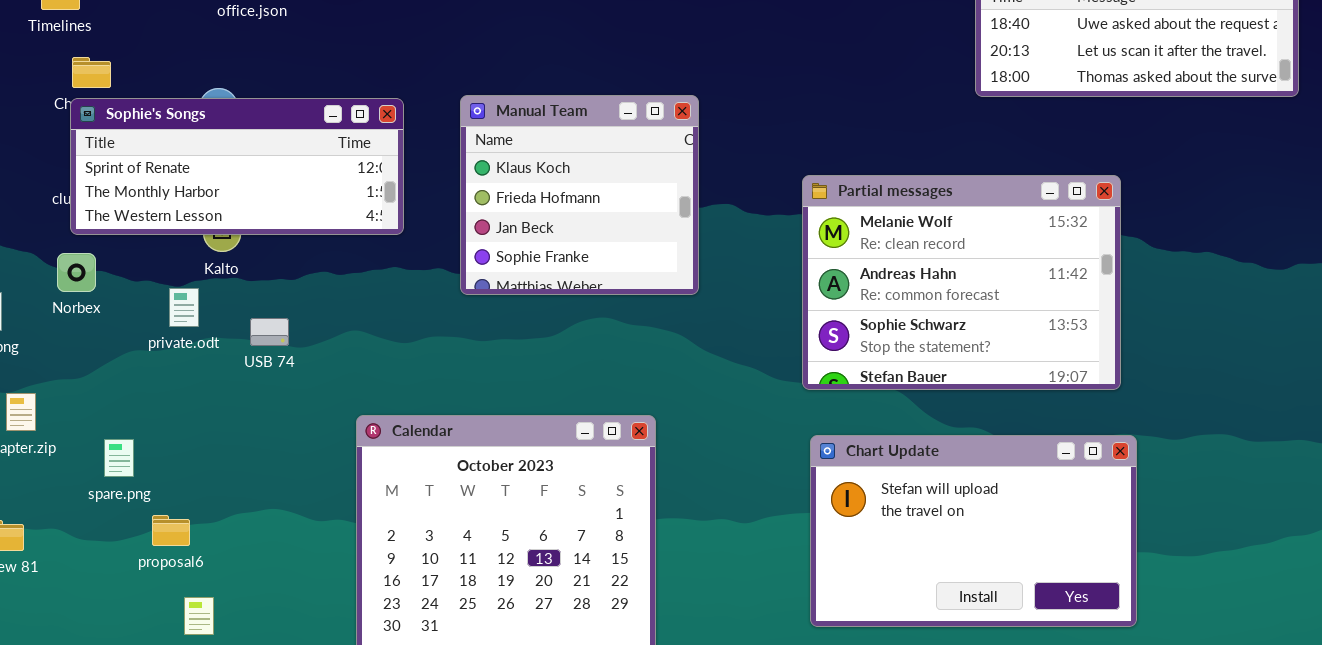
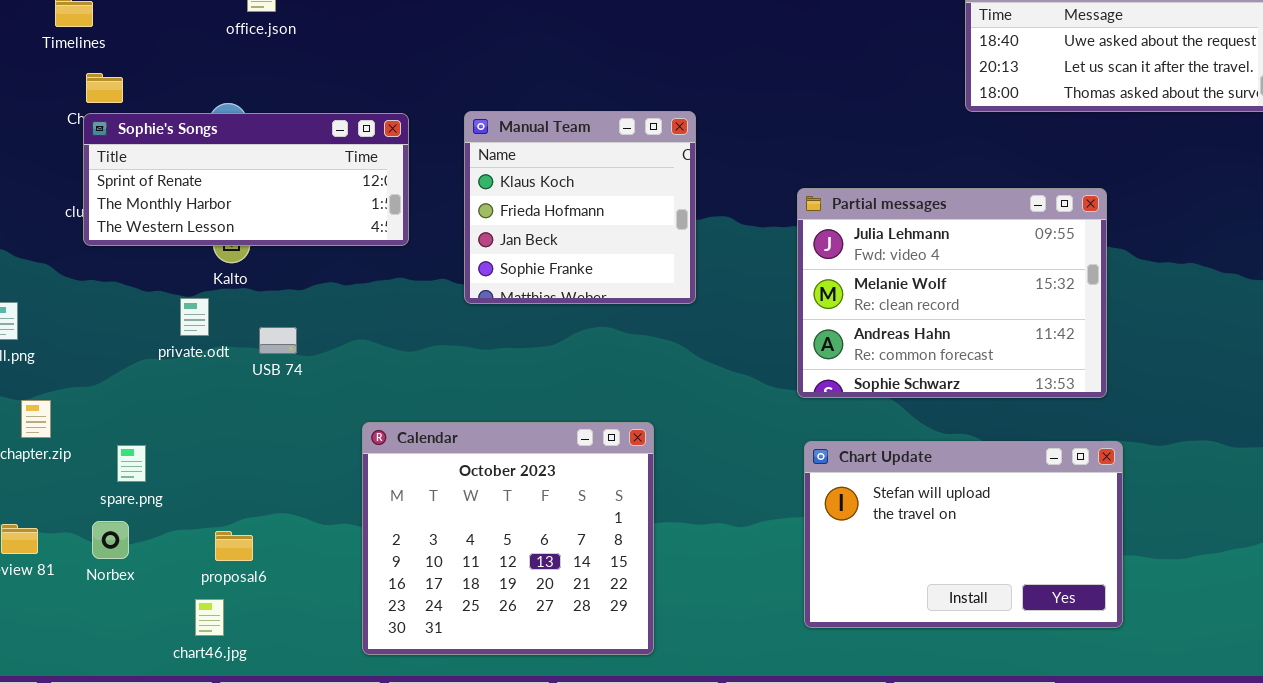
Partial messages: [802,175,1121,390] -> [797,188,1107,398], scrolled up 1 row
Norbex: [57,253,96,292] -> [92,521,129,559], moved
proposal6: [152,515,190,546] -> [215,531,253,561], moved

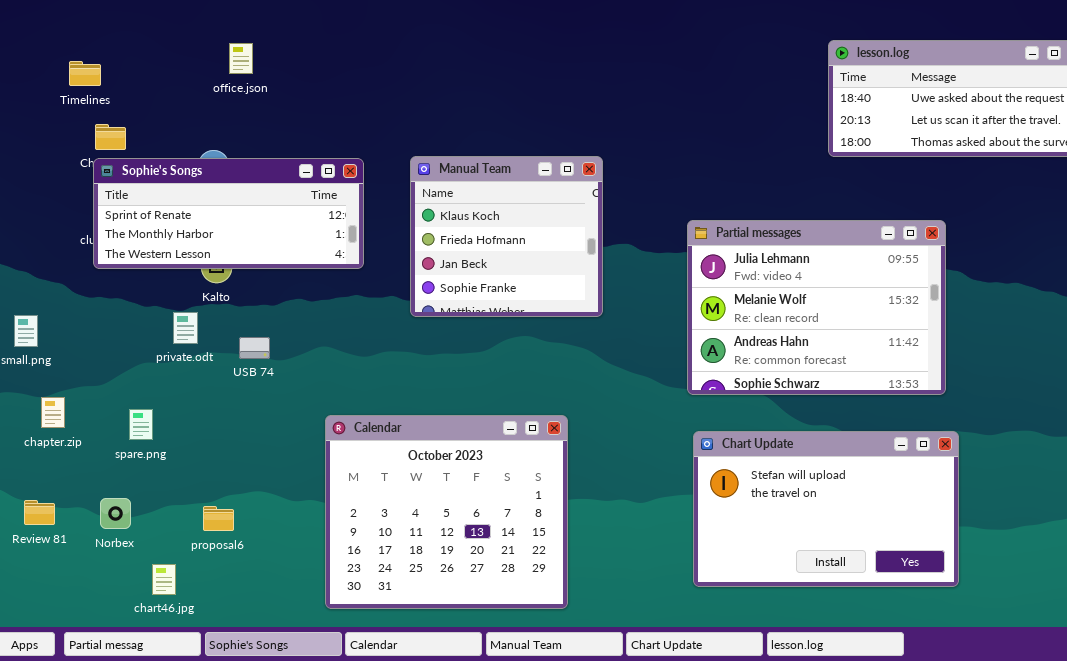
spare.png: [117,445,146,482] -> [129,409,153,440], moved
chart46.jpg: [195,599,224,636] -> [152,564,176,595], moved

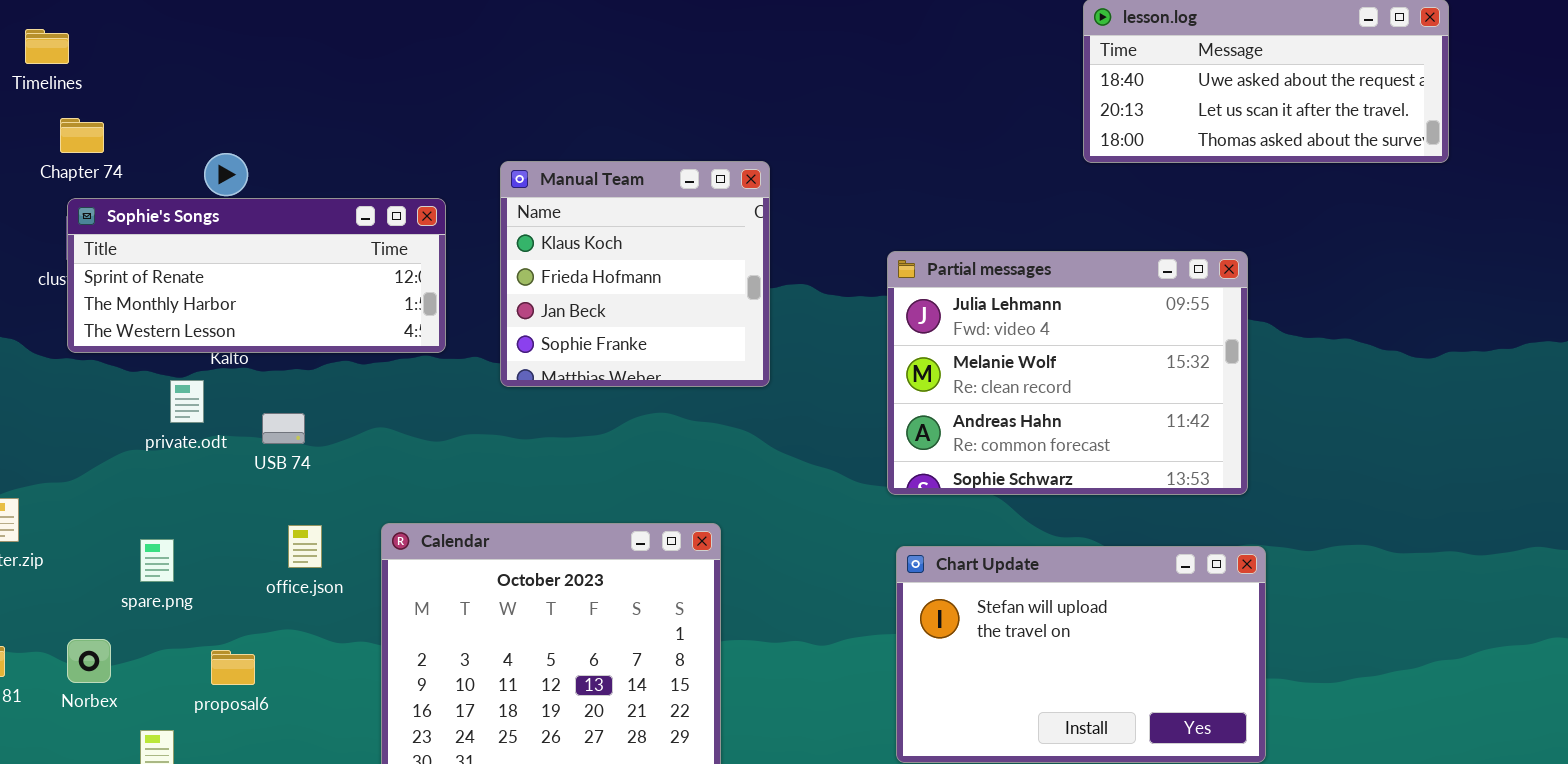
office.json: [229,43,253,74] -> [288,525,322,568], moved
Sophie's Songs: [93,158,364,269] -> [67,198,446,353], moved
spare.png: [129,409,153,440] -> [140,539,174,582], moved

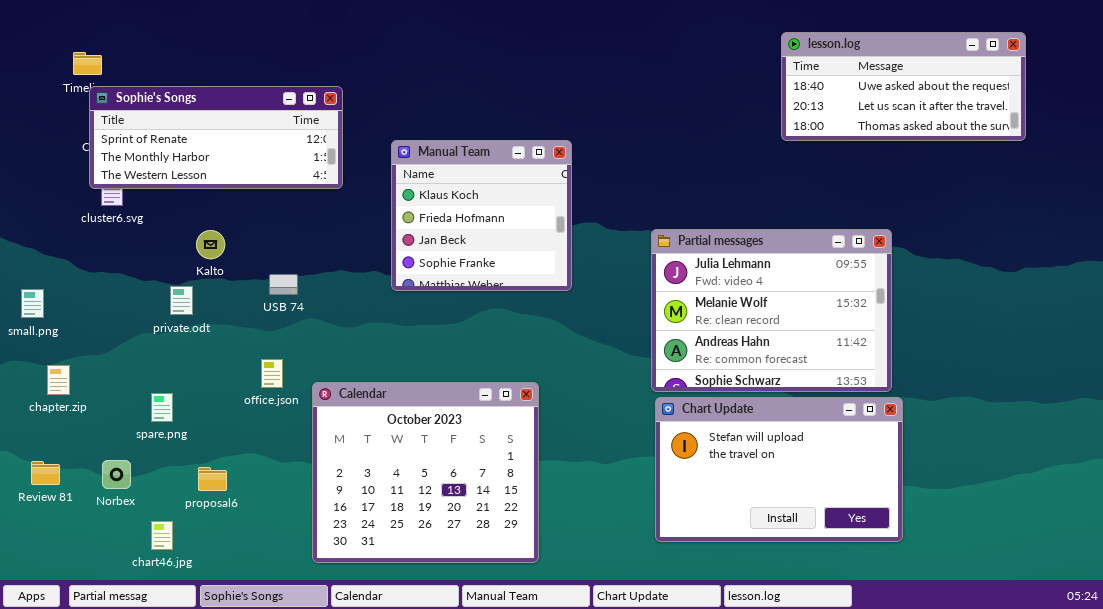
Sophie's Songs: [67,198,446,353] -> [89,86,343,189], moved
Partial messages: [887,251,1248,495] -> [651,229,892,392], moved
USB 74: [262,413,305,444] -> [269,274,298,295], moved
office.json: [288,525,322,568] -> [261,359,283,388], moved

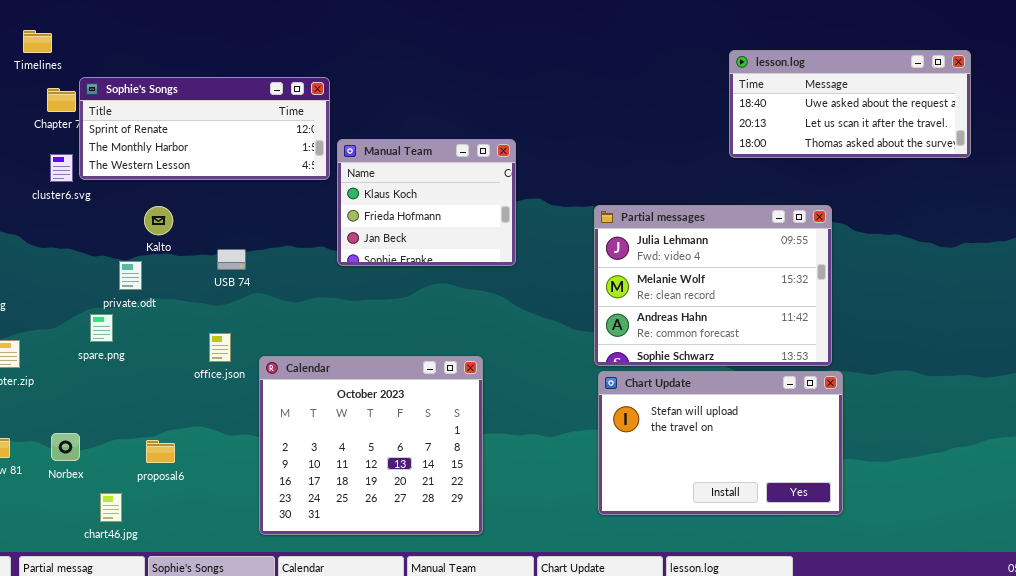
lesson.log: [781,32,1026,141] -> [729,50,971,158], moved
Sophie's Songs: [89,86,343,189] -> [79,77,330,180], moved
Manual Team: [391,140,572,291] -> [337,139,516,266], resized
spare.png: [151,393,173,422] -> [90,314,113,342], moved

